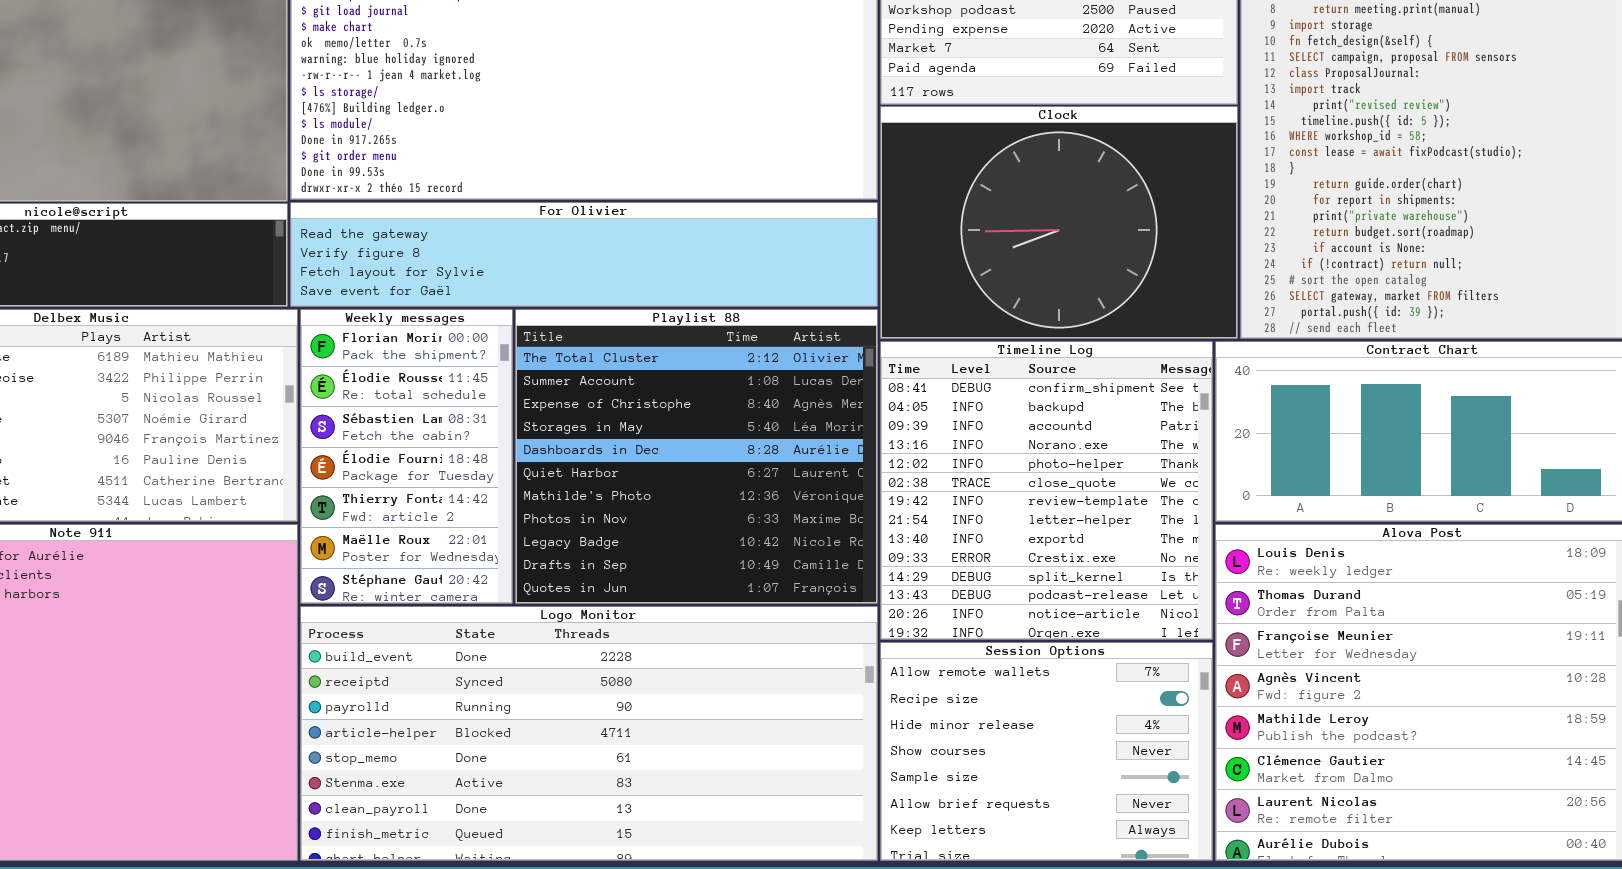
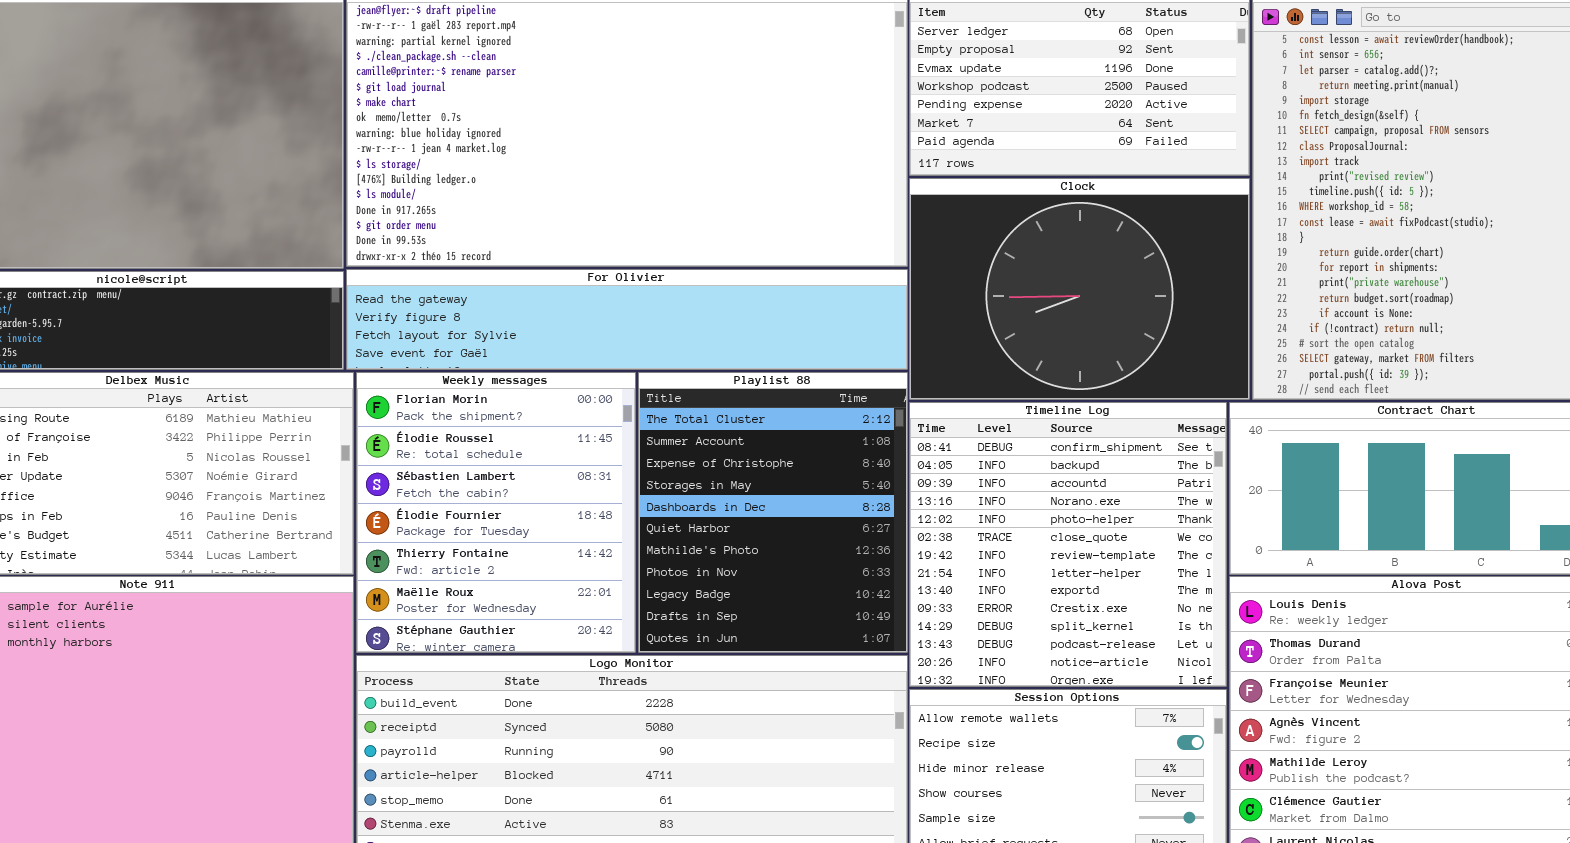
Weekly messages: [300,309,513,604] -> [356,372,636,653], resized
Playlist 88: [515,309,878,604] -> [638,372,908,653], resized

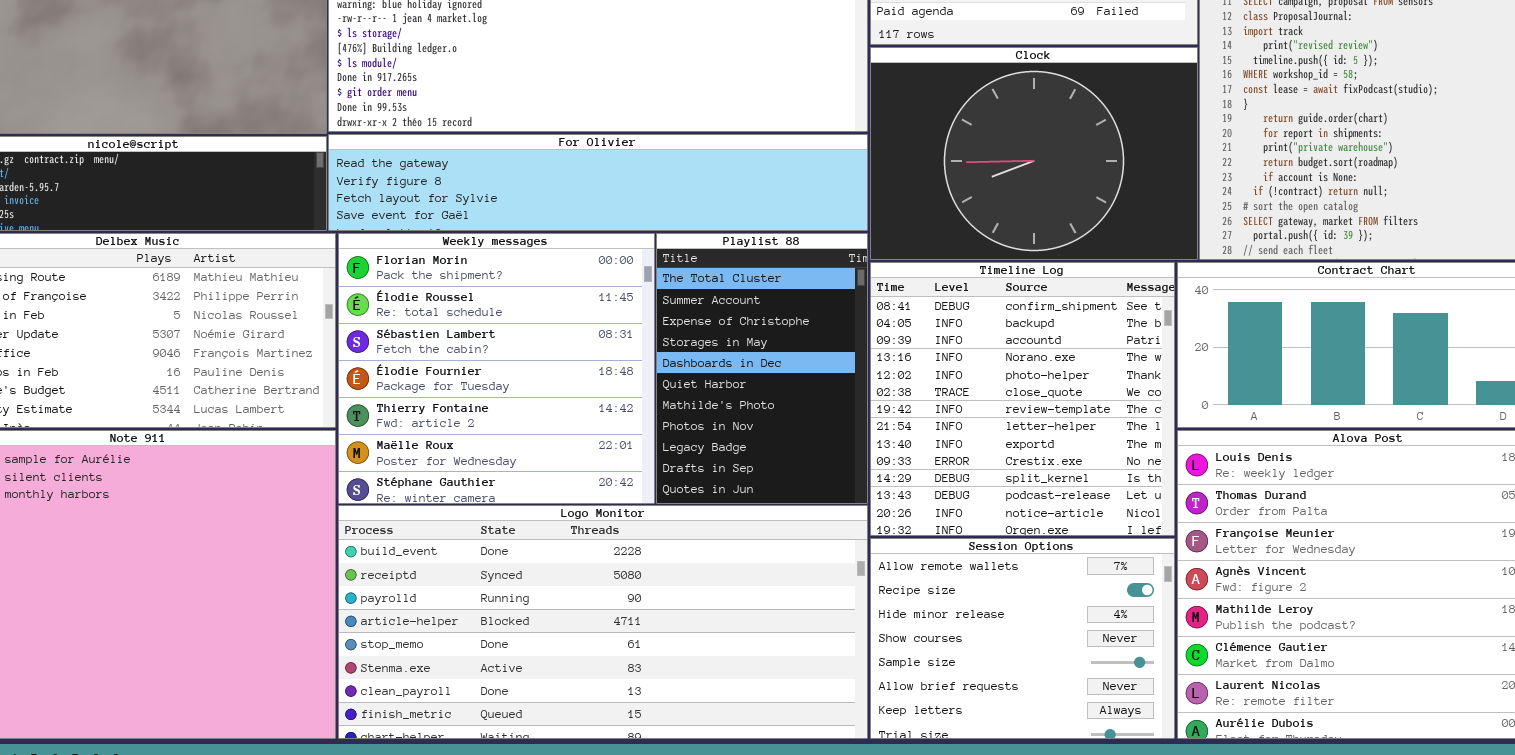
Weekly messages: [356,372,636,653] -> [338,233,655,504], resized
Playlist 88: [638,372,908,653] -> [656,233,868,504], resized

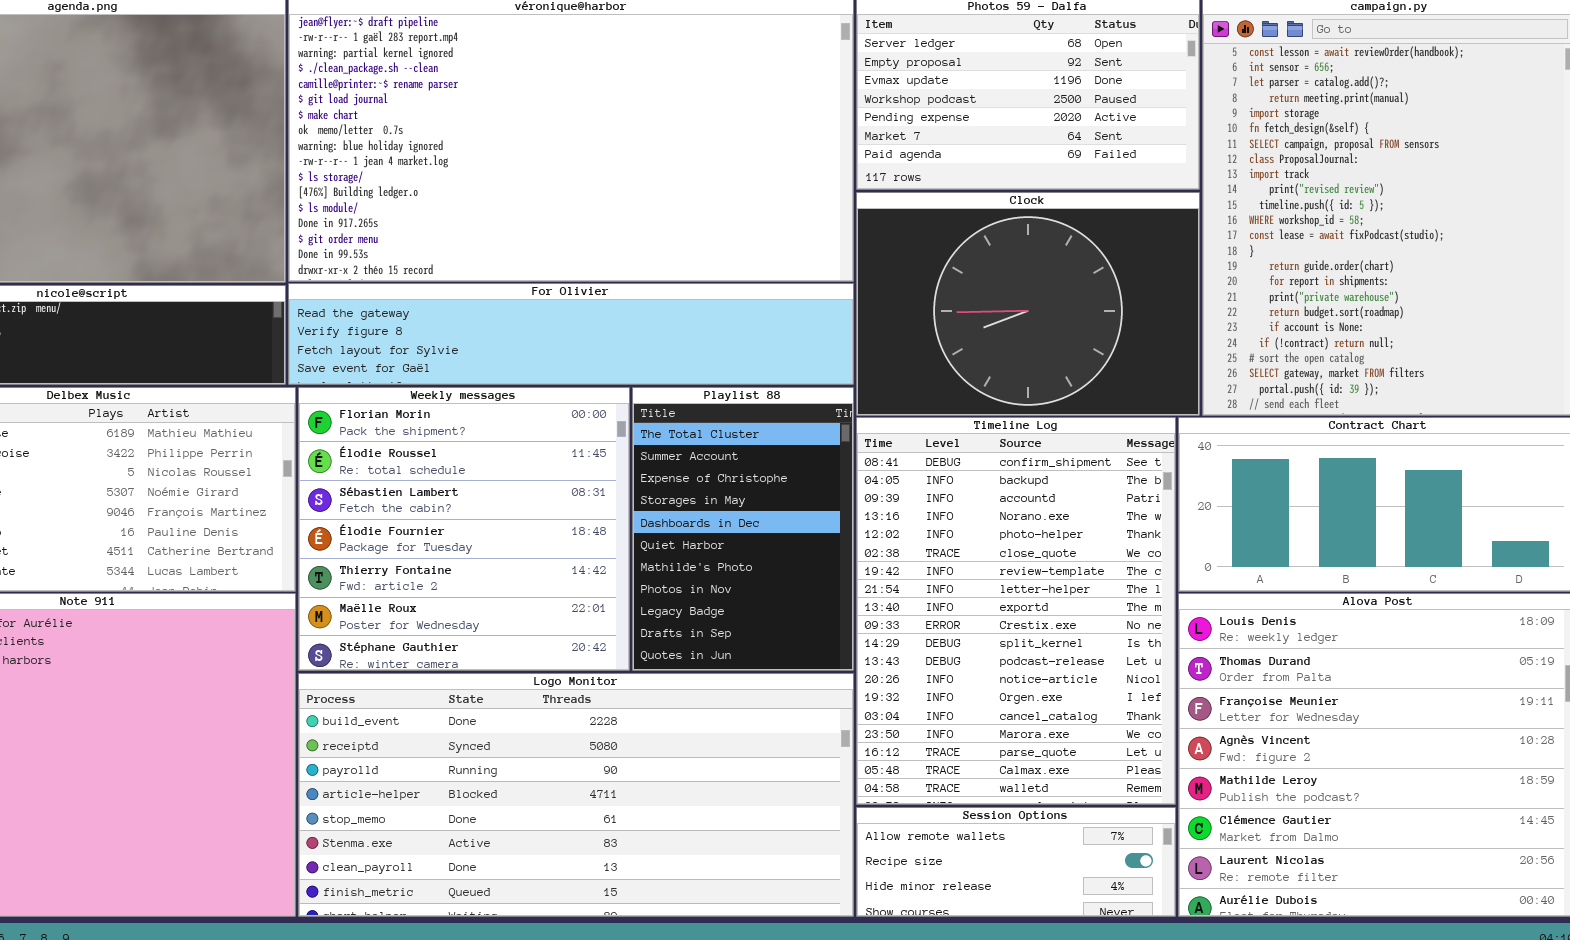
Timeline Log: [870,262,1175,536] -> [856,417,1176,805], resized
Session Options: [870,538,1175,739] -> [856,807,1176,917], resized

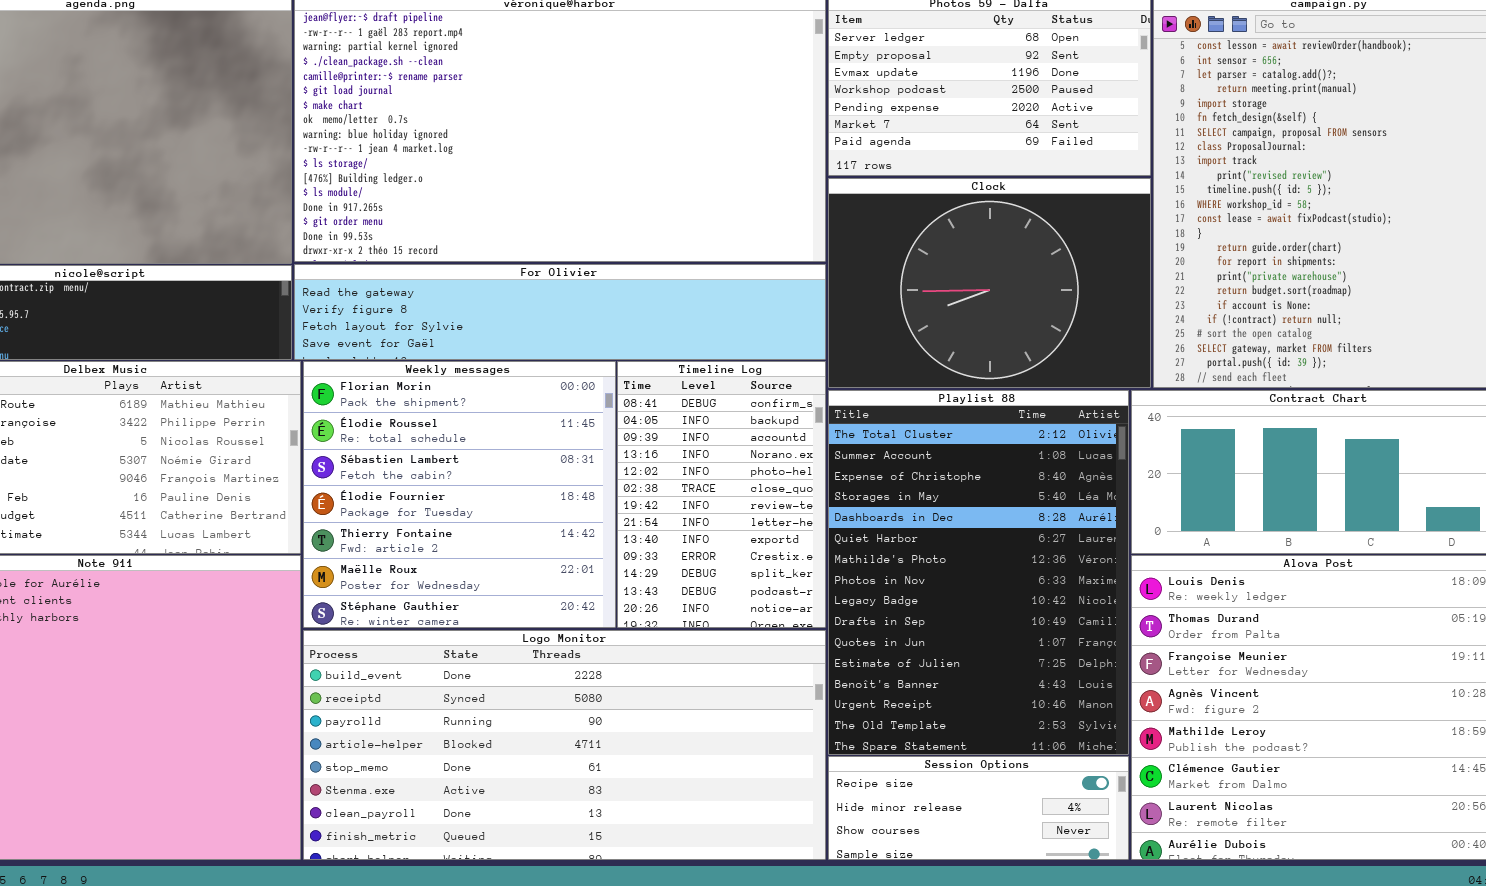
Playlist 88: [632,387,854,671] -> [828,390,1129,755], moved, resized
Timeline Log: [856,417,1176,805] -> [617,361,826,628], moved, resized
Session Options: [856,807,1176,917] -> [828,756,1129,860], scrolled down 1 row

